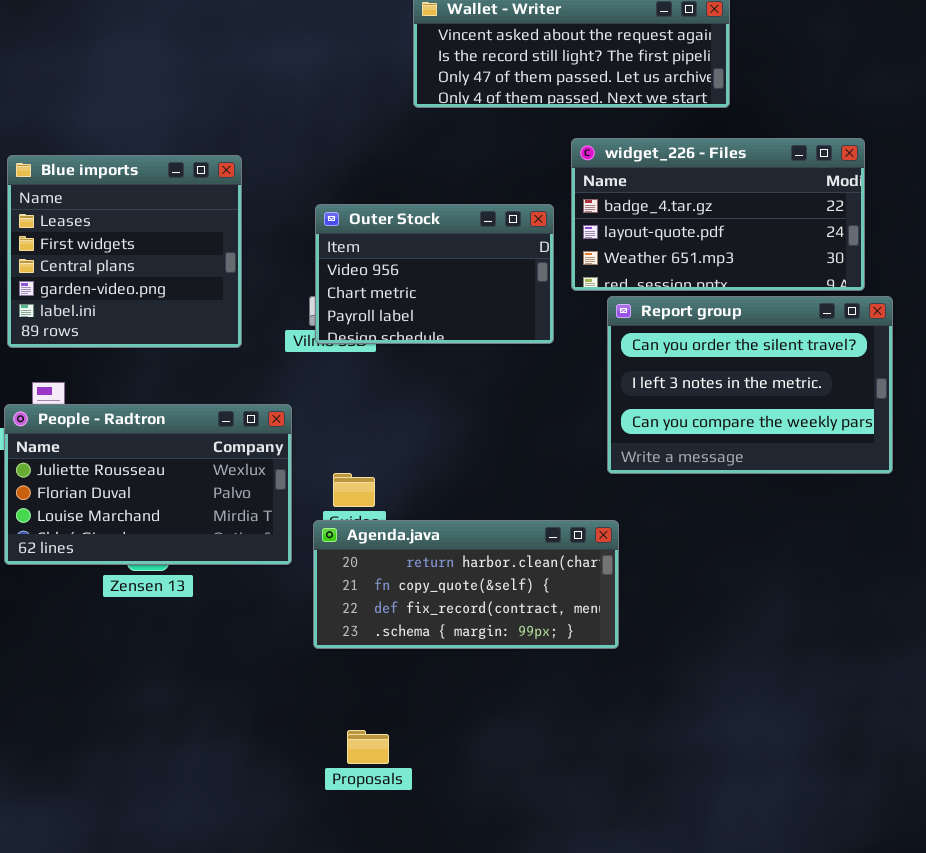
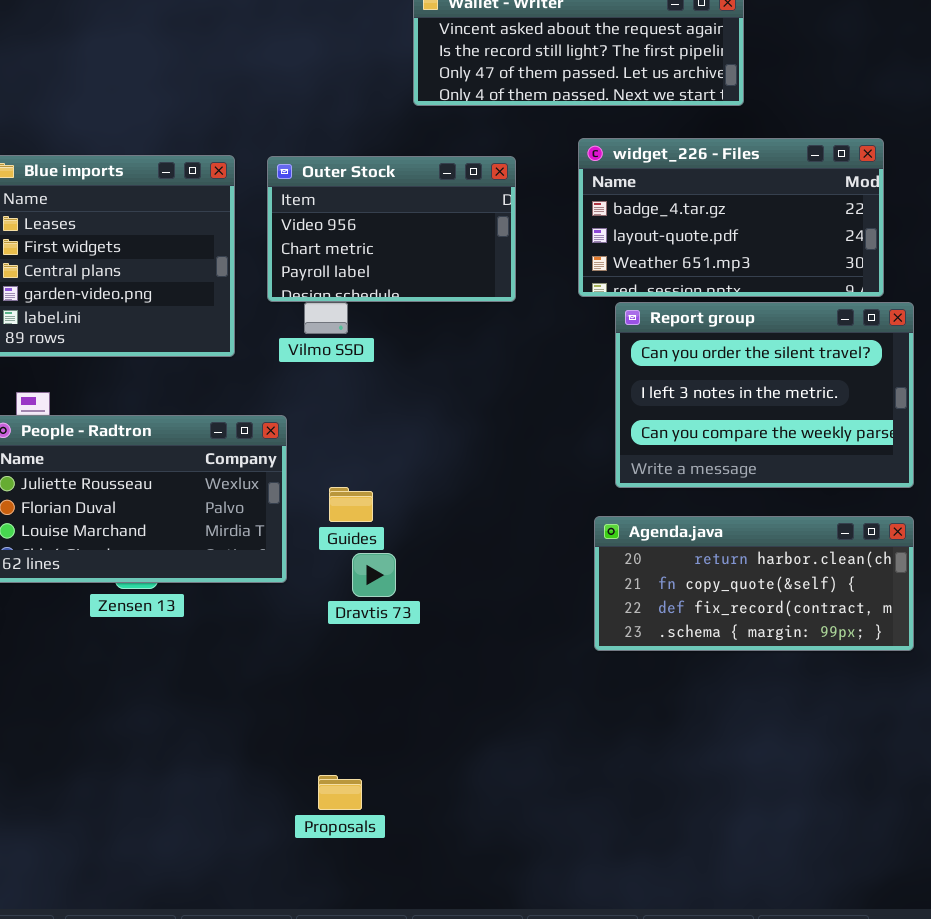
Outer Stock: [315,204,554,344] -> [267,156,516,302], moved
Agenda.java: [313,520,619,649] -> [594,516,914,651], moved
Proposals: [347,730,389,764] -> [318,775,362,810], moved

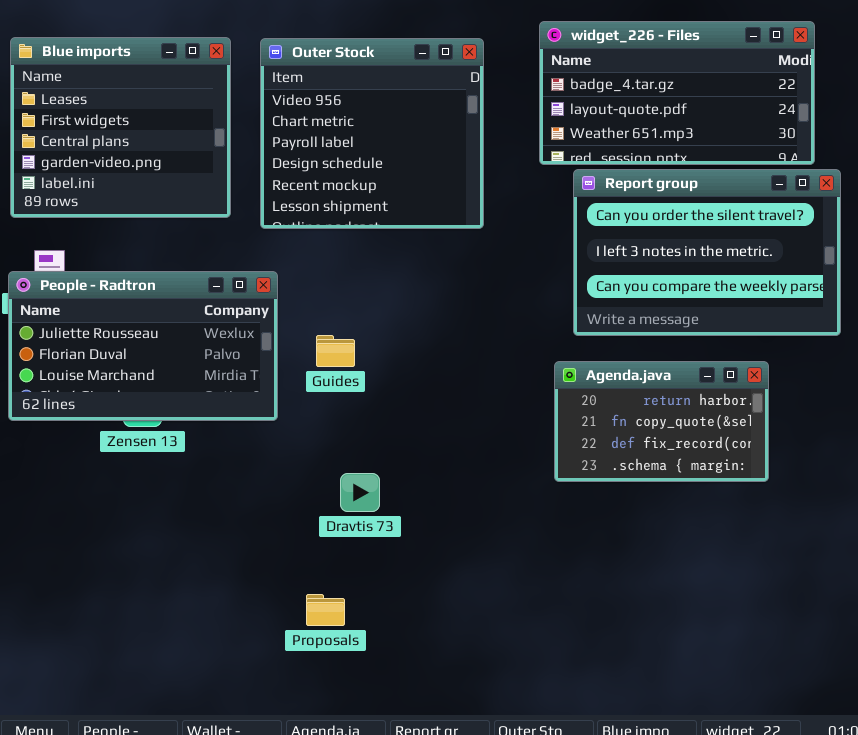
Outer Stock: [267,156,516,302] -> [260,38,484,229], resized
Agenda.java: [594,516,914,651] -> [554,361,769,482], resized
Dravtis 73: [352,553,396,597] -> [340,473,380,512], moved

